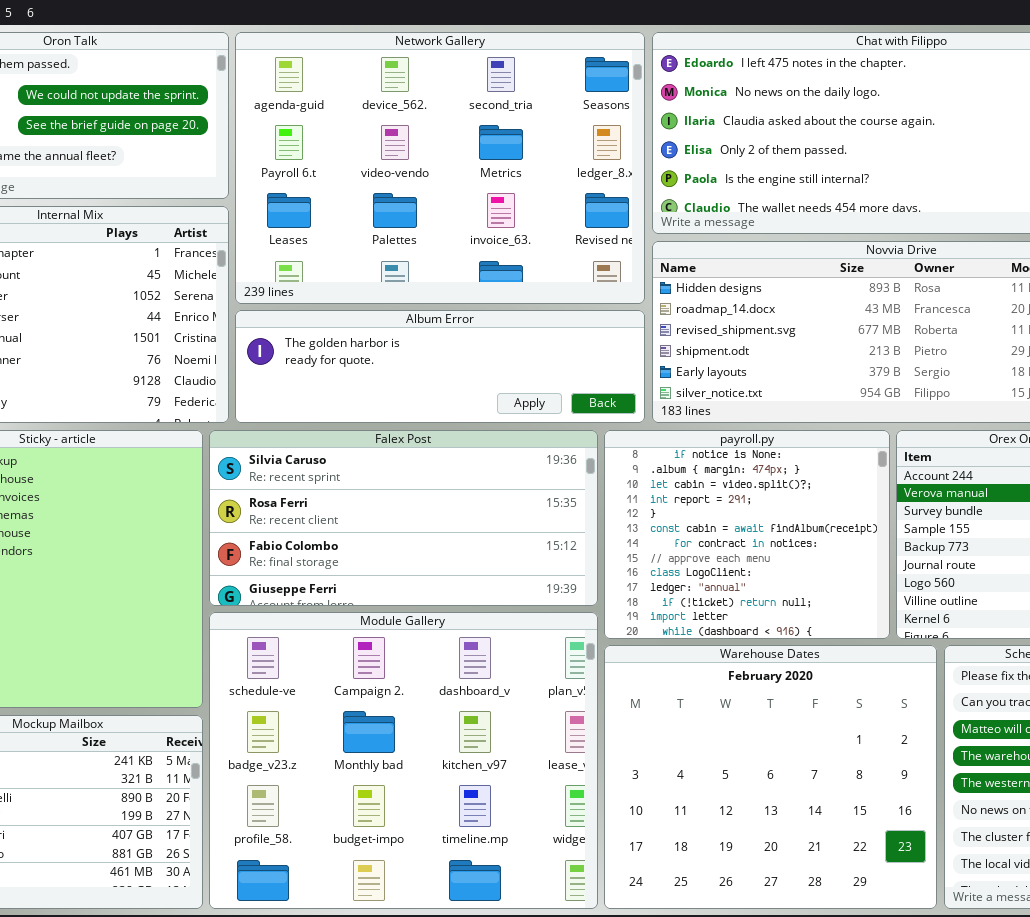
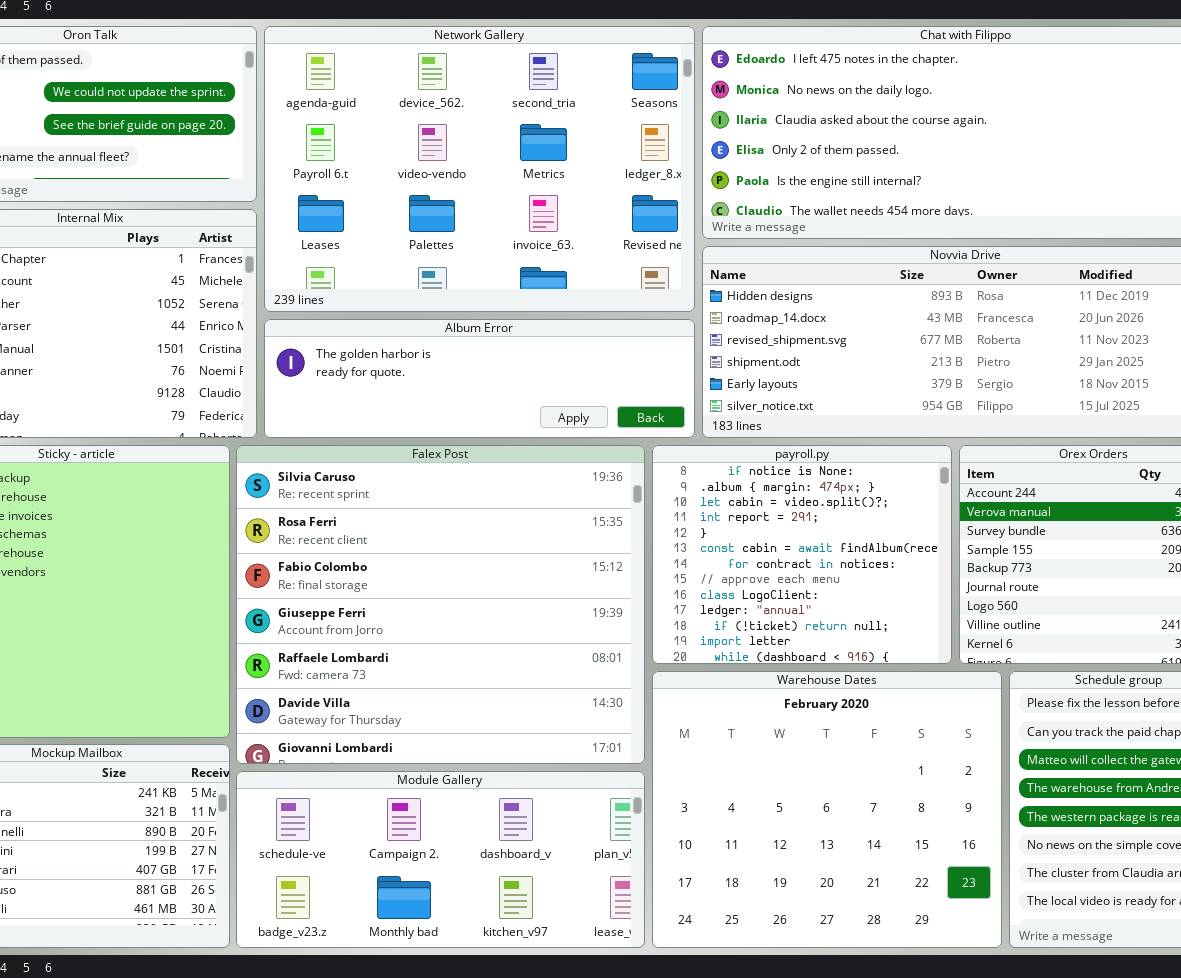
Falex Post: [209,430,598,606] -> [236,445,645,764], resized
Module Gallery: [209,612,598,909] -> [236,771,645,948], resized

